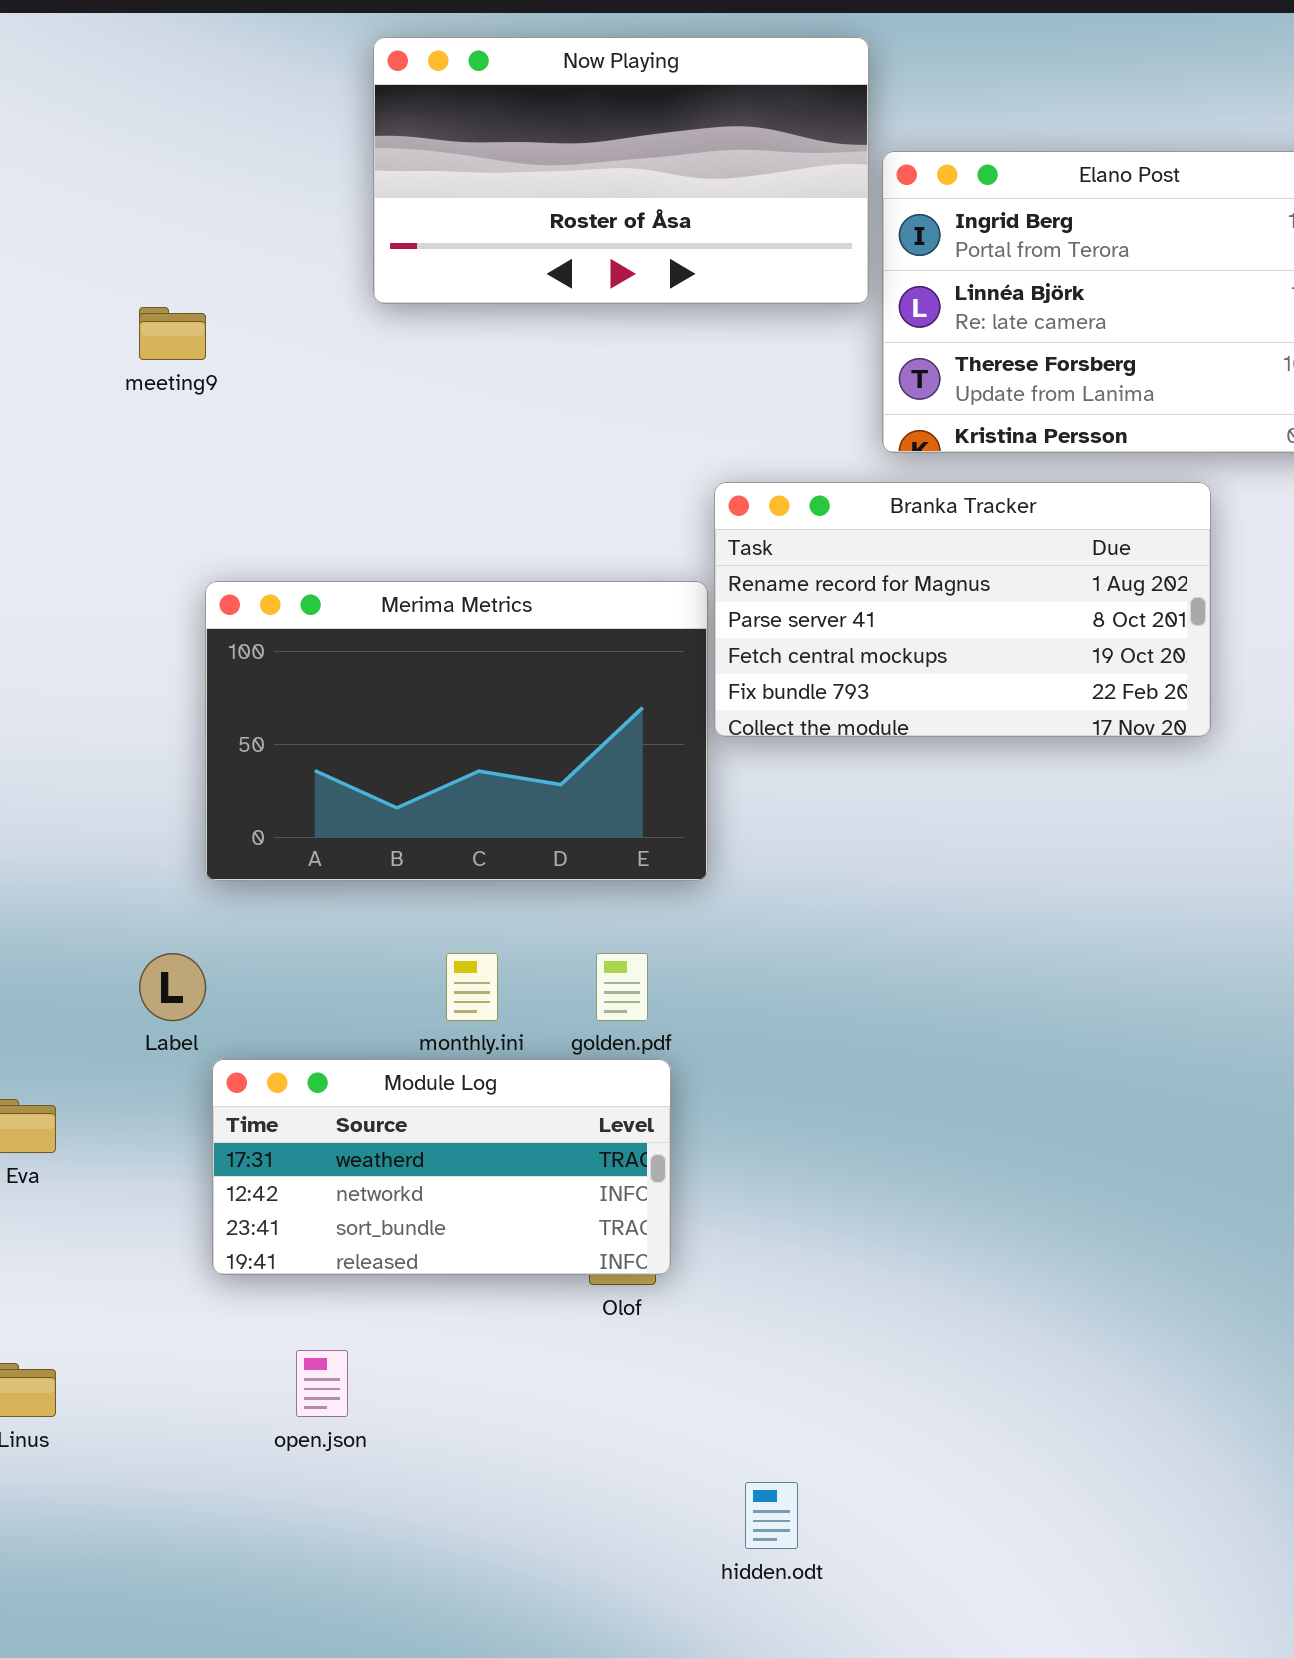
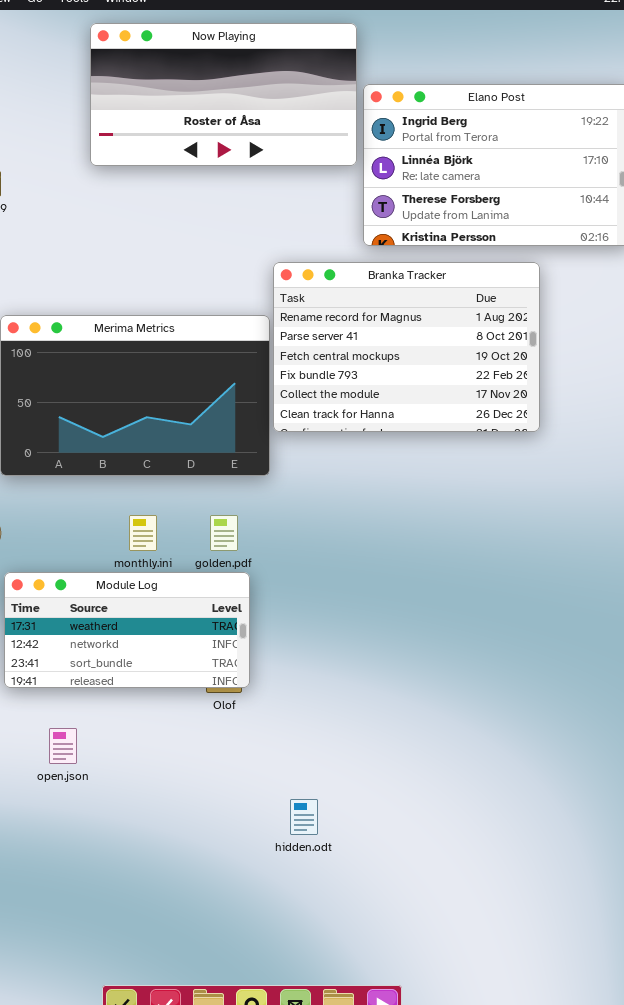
Branka Tracker: [714,482,1211,737] -> [273,262,540,432], resized

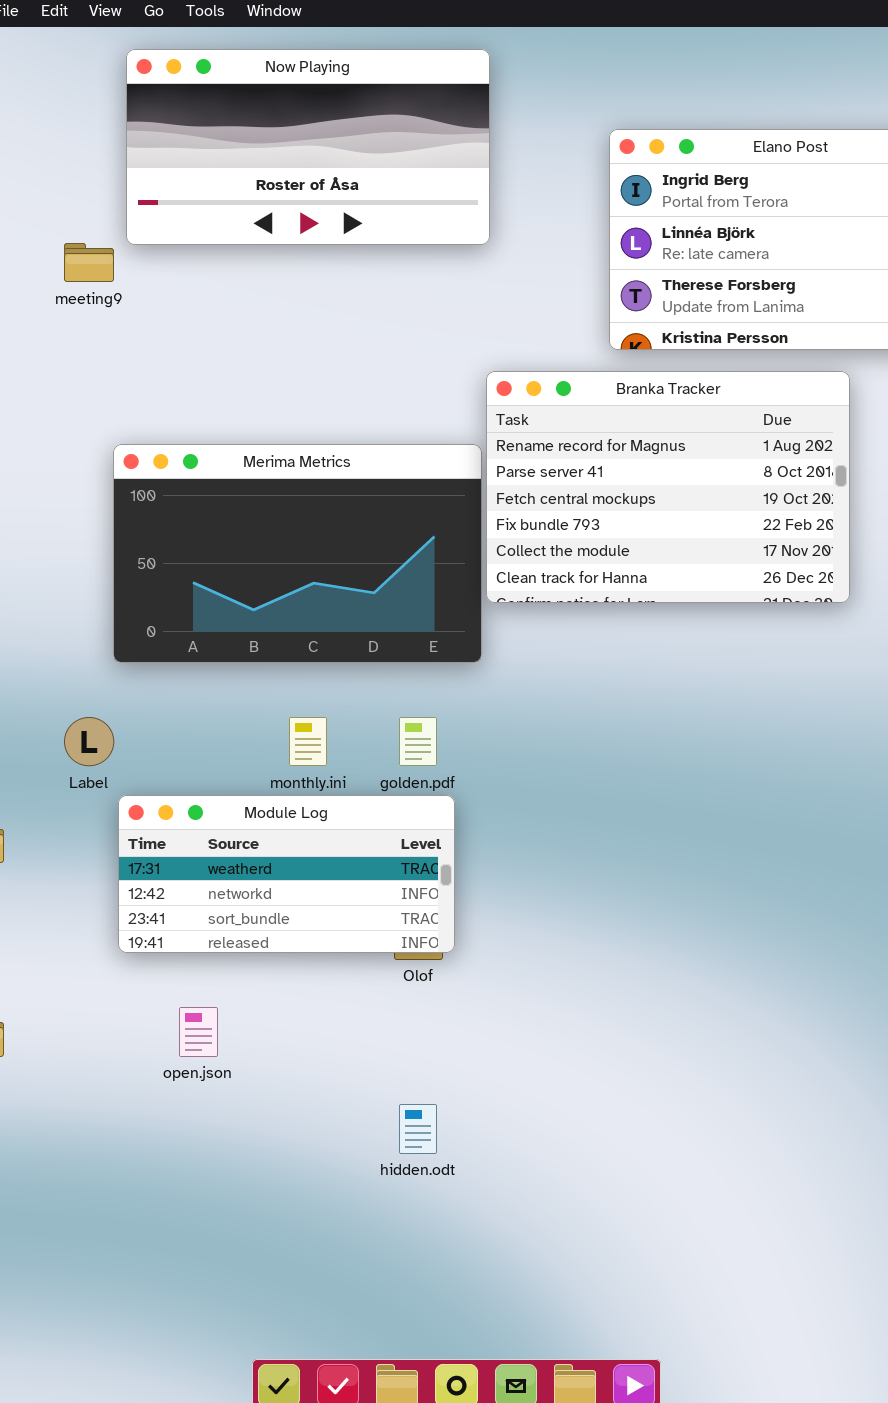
Now Playing: [90,23,357,166] -> [126,49,490,245], moved
hidden.odt: [290,799,318,835] -> [399,1104,437,1154], moved

